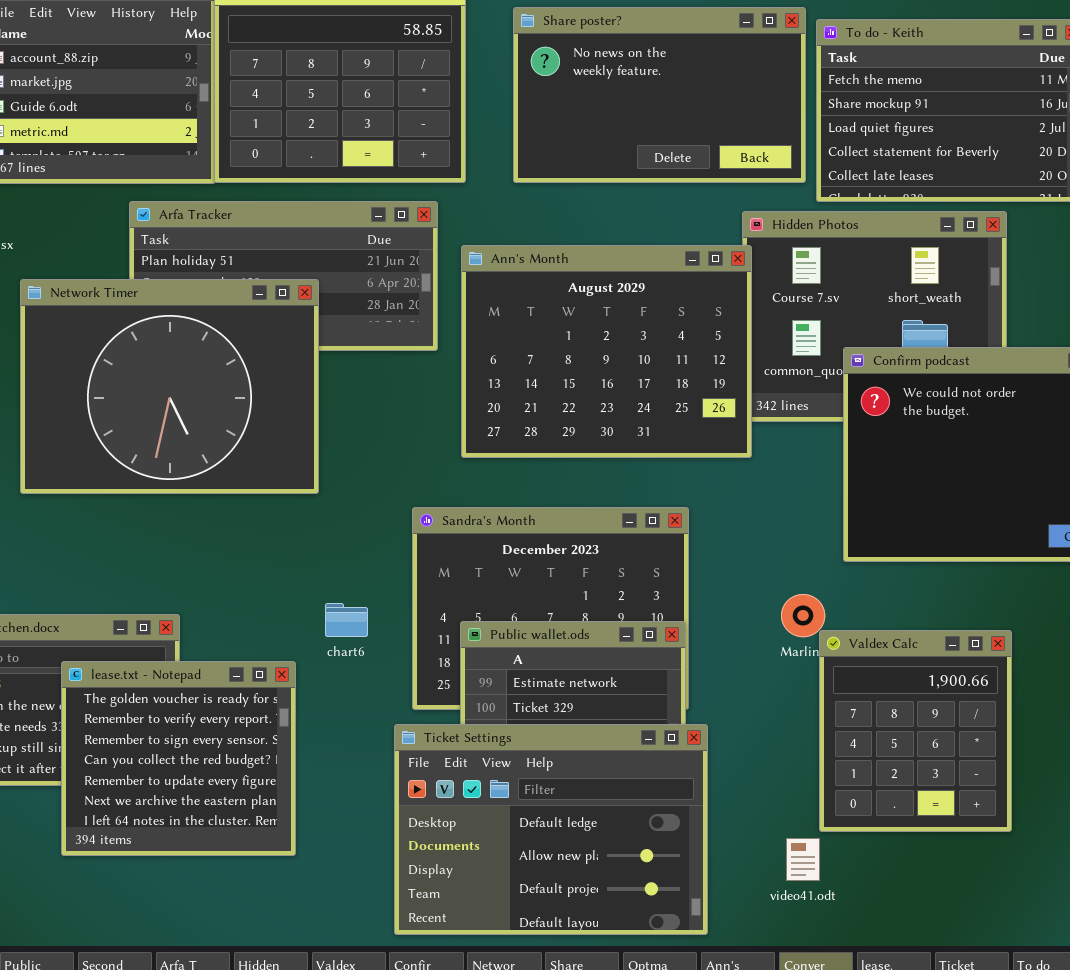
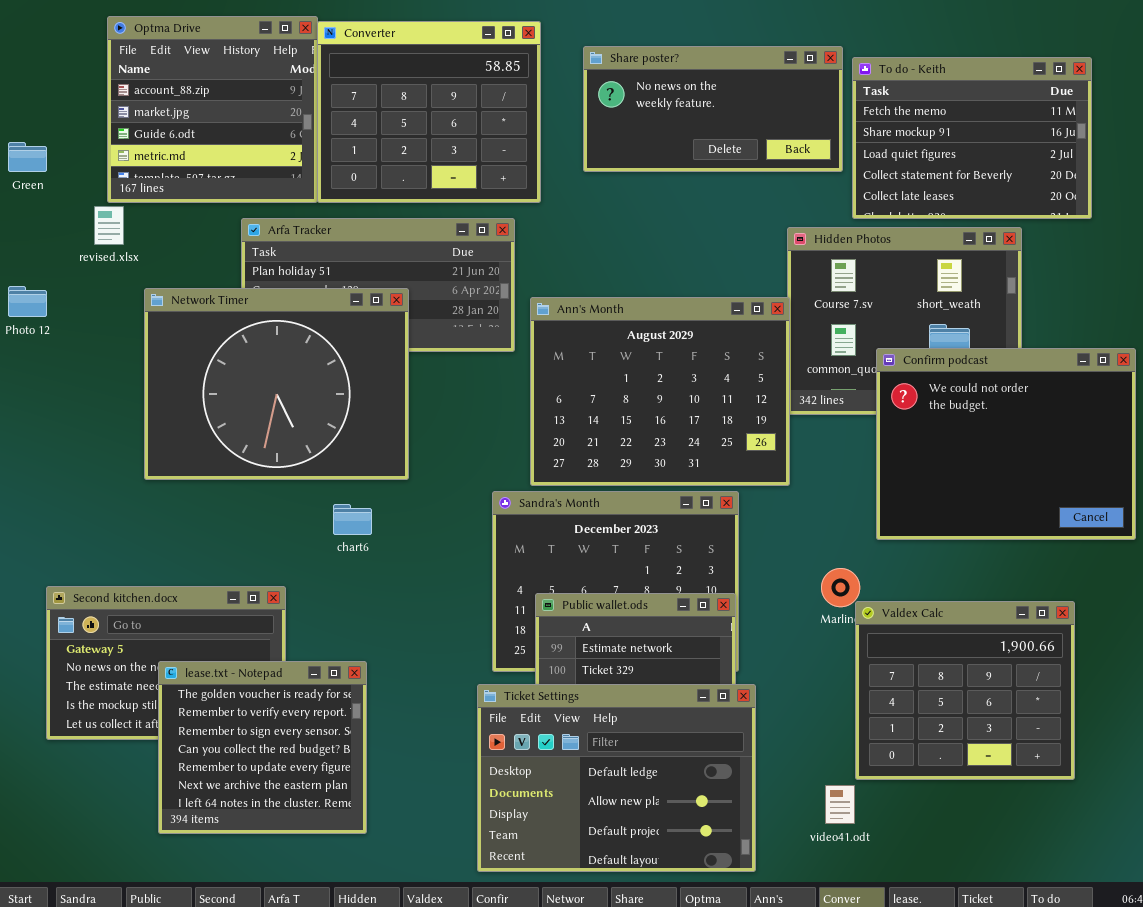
Share poster?: [513,7,806,183] -> [583,46,843,172], resized
Ann's Month: [461,245,752,458] -> [530,297,790,486], moved
chart6: [325,603,368,637] -> [333,504,372,535], moved
Valdex Calc: [819,630,1012,832] -> [855,601,1075,780], resized
lease.txt - Notepad: [61,661,296,856] -> [158,661,367,834], moved

